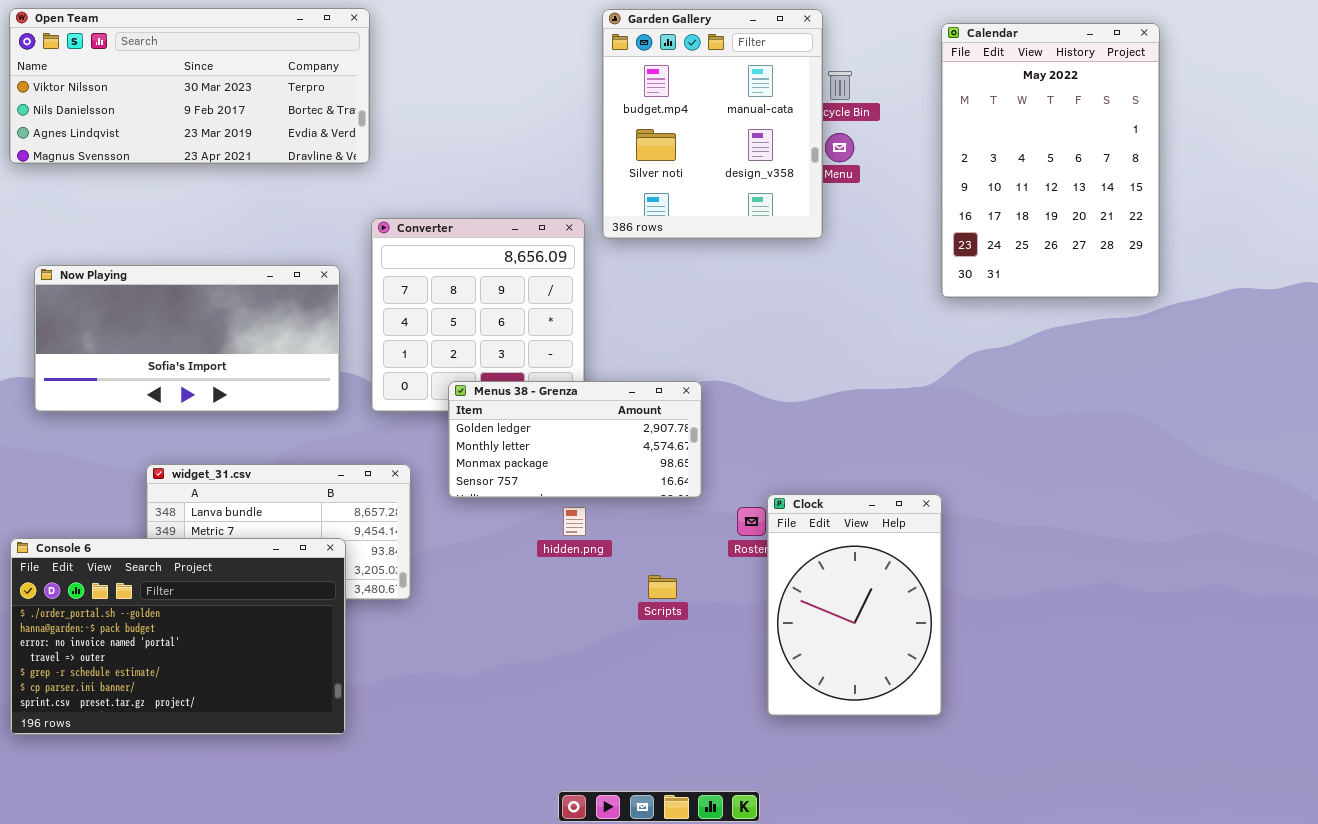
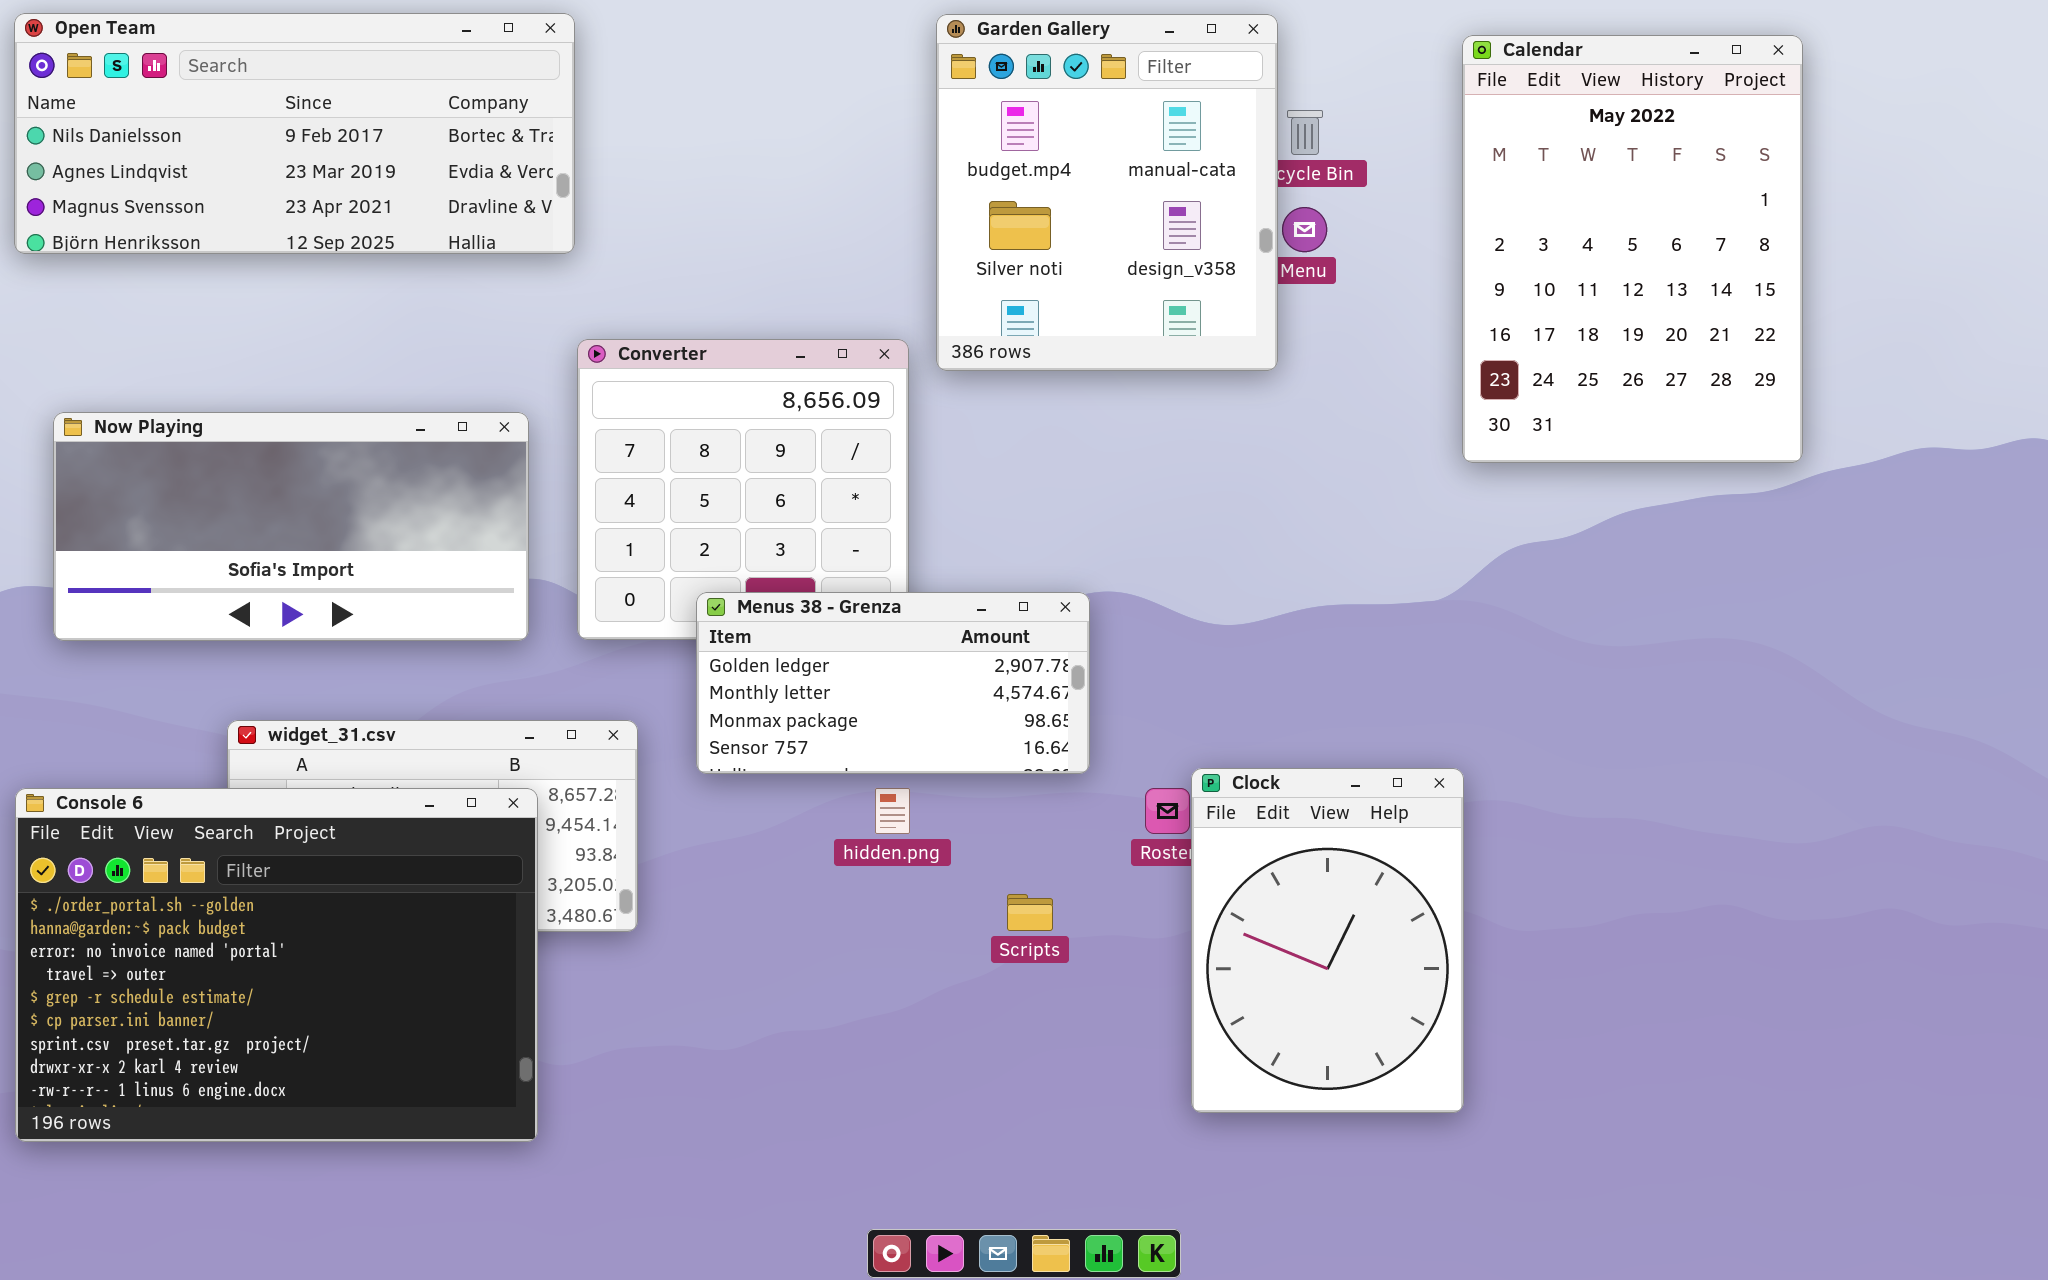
Open Team: [9,8,370,164] -> [14,13,575,254], scrolled down 1 row
Console 6: [10,538,346,735] -> [15,788,538,1142], resized

